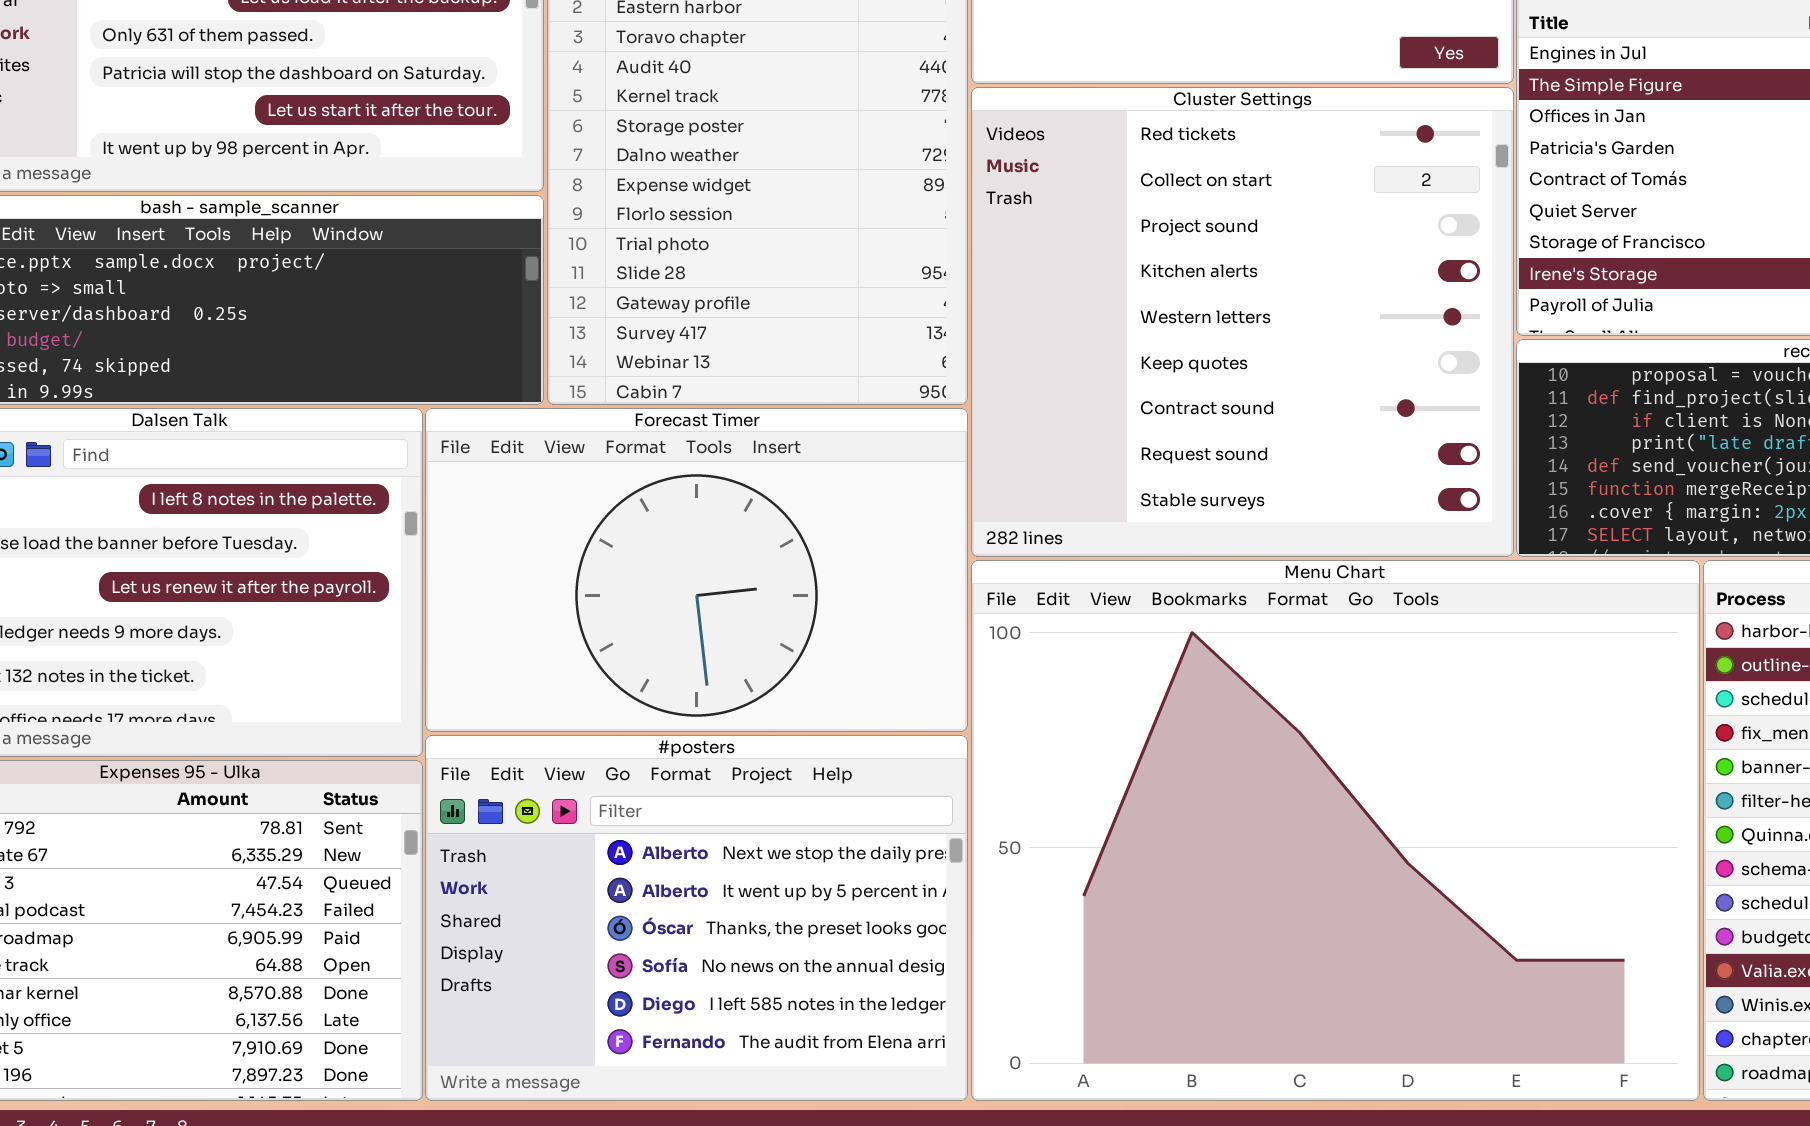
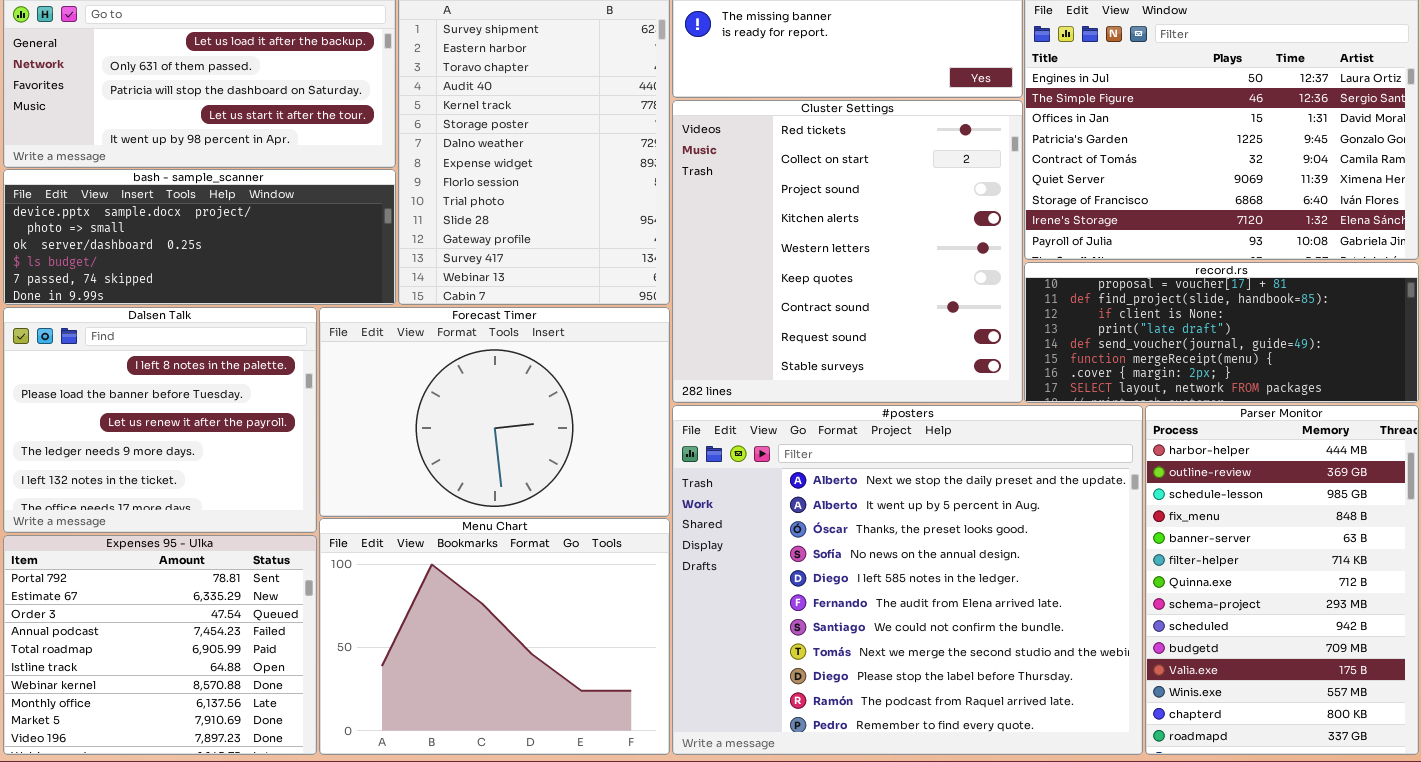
Menu Chart: [971,560,1700,1101] -> [319,518,670,755], moved, resized
#posters: [425,735,968,1101] -> [672,405,1143,755], moved, resized

